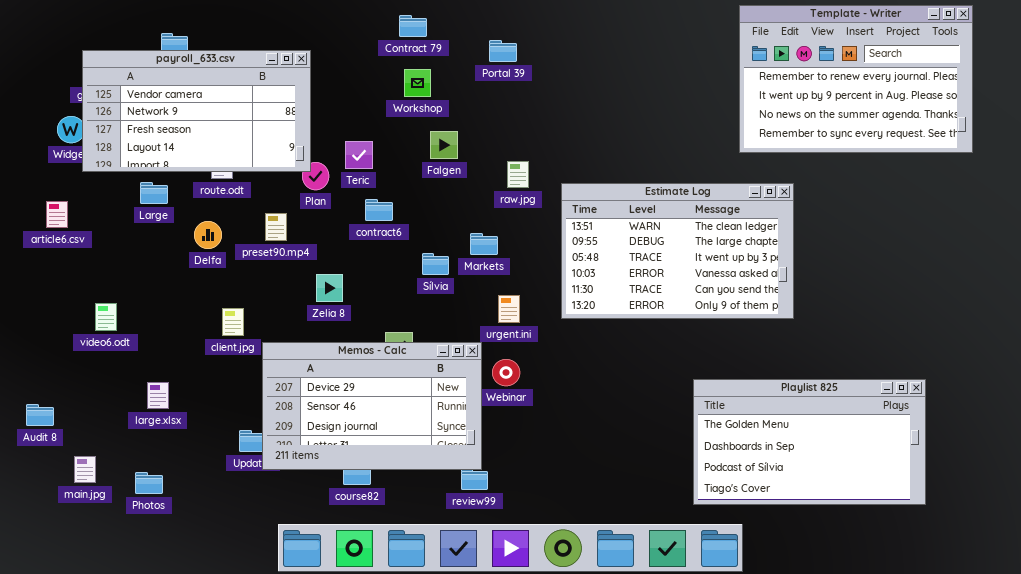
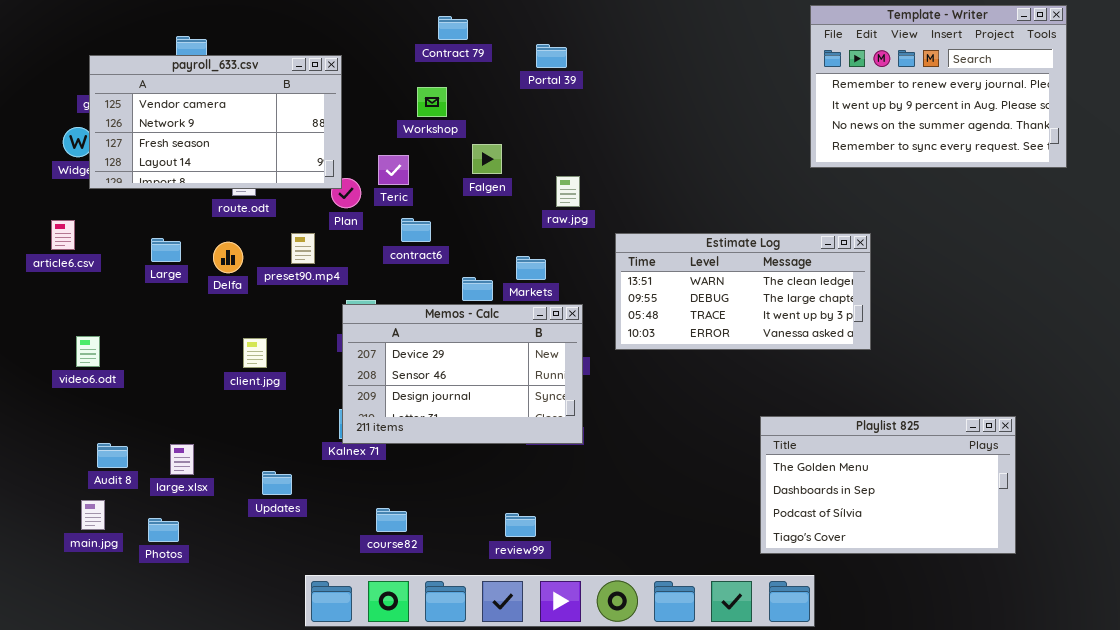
Workshop: [404,69,431,97] -> [417,87,447,117], moved
Large: [140,182,168,204] -> [151,238,181,262], moved
Estimate Log: [561,183,794,319] -> [615,233,871,350], resized
video6.odt: [95,303,117,331] -> [76,336,100,367], moved
Memos - Calc: [262,342,482,470] -> [342,304,583,444], moved
large.xlsx: [147,382,169,409] -> [170,444,194,475], moved
Audit 8: [26,404,54,426] -> [97,443,128,468], moved

